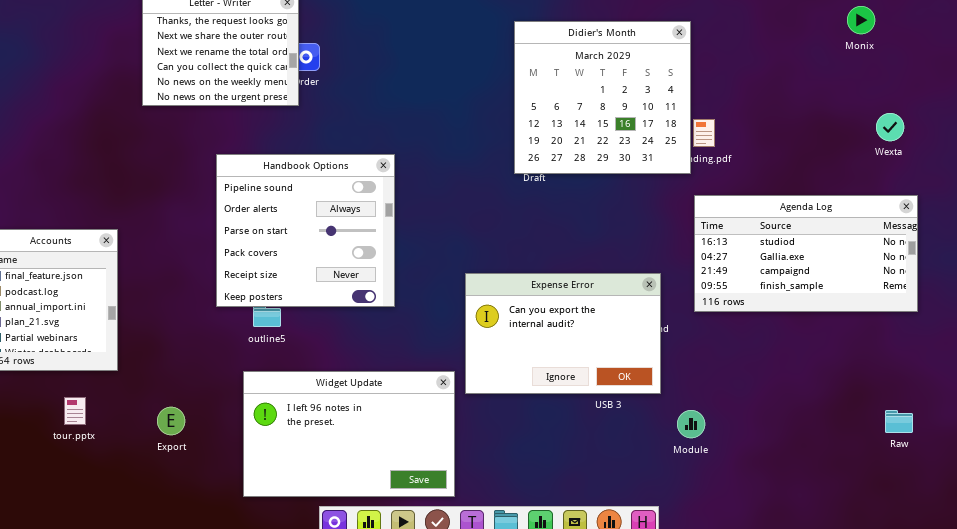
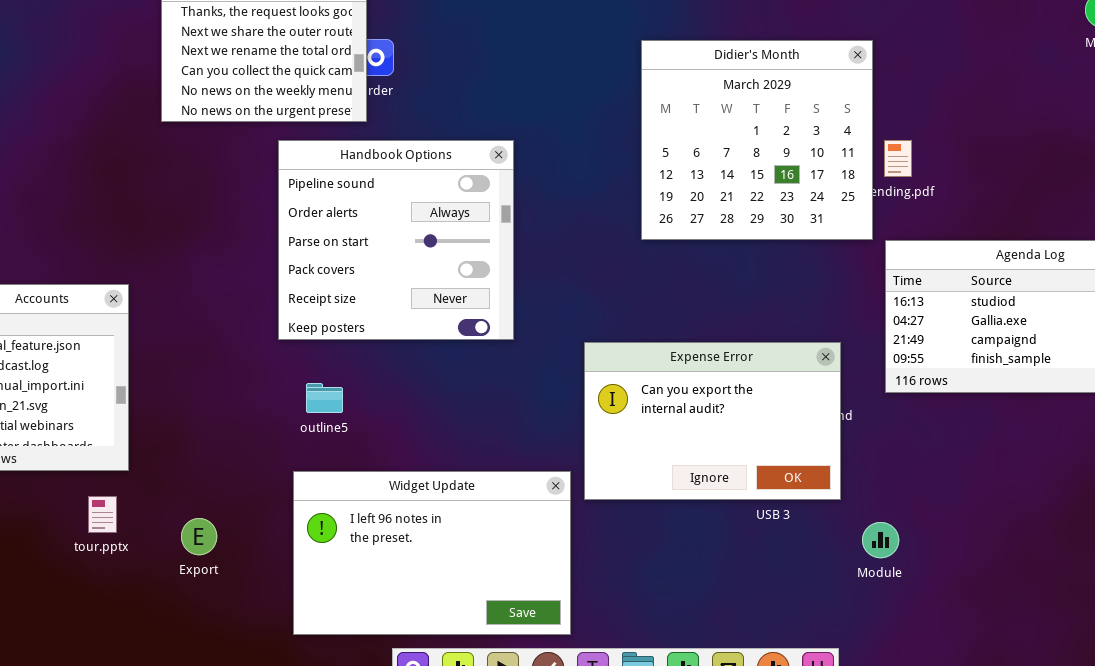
Didier's Month: [514,21,691,174] -> [641,40,873,240], moved
Handbook Options: [216,154,395,307] -> [278,140,514,340], moved
tour.pptx: [64,397,86,425] -> [88,496,117,533], moved

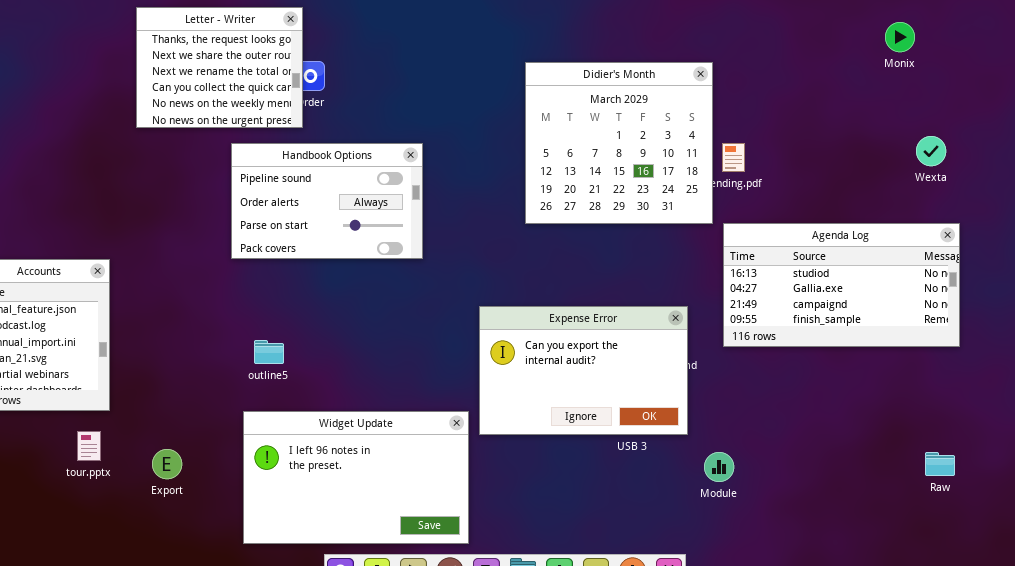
Handbook Options: [278,140,514,340] -> [231,143,423,259], resized

